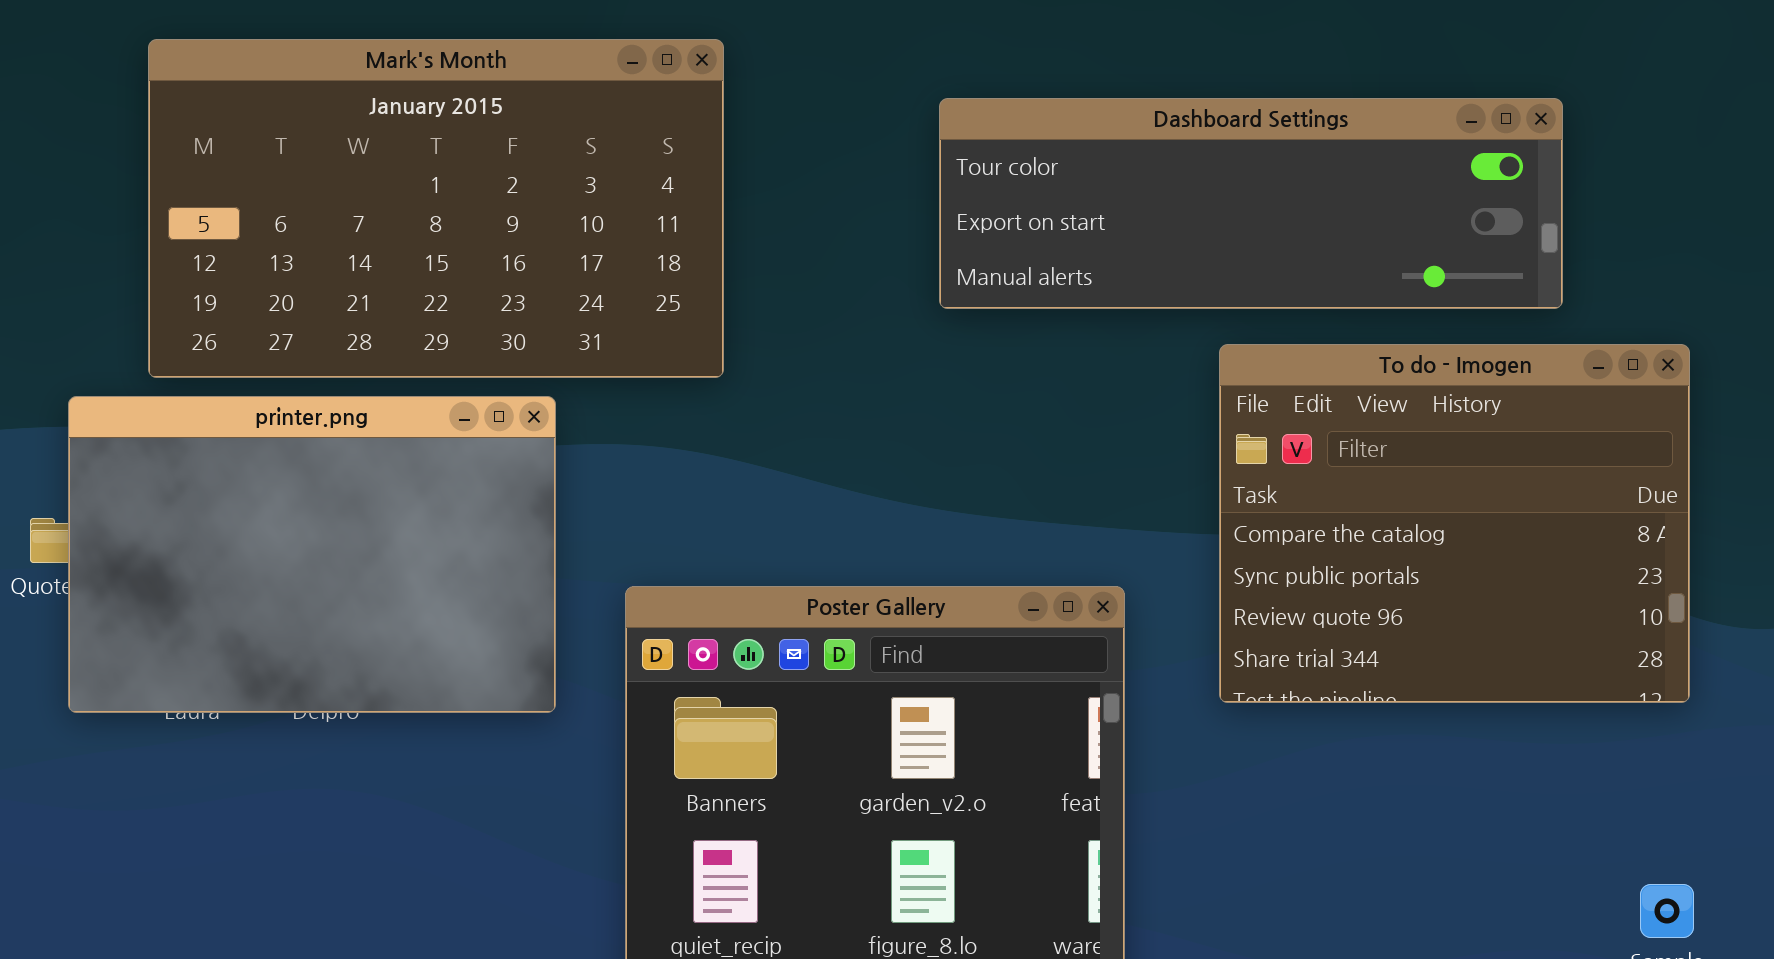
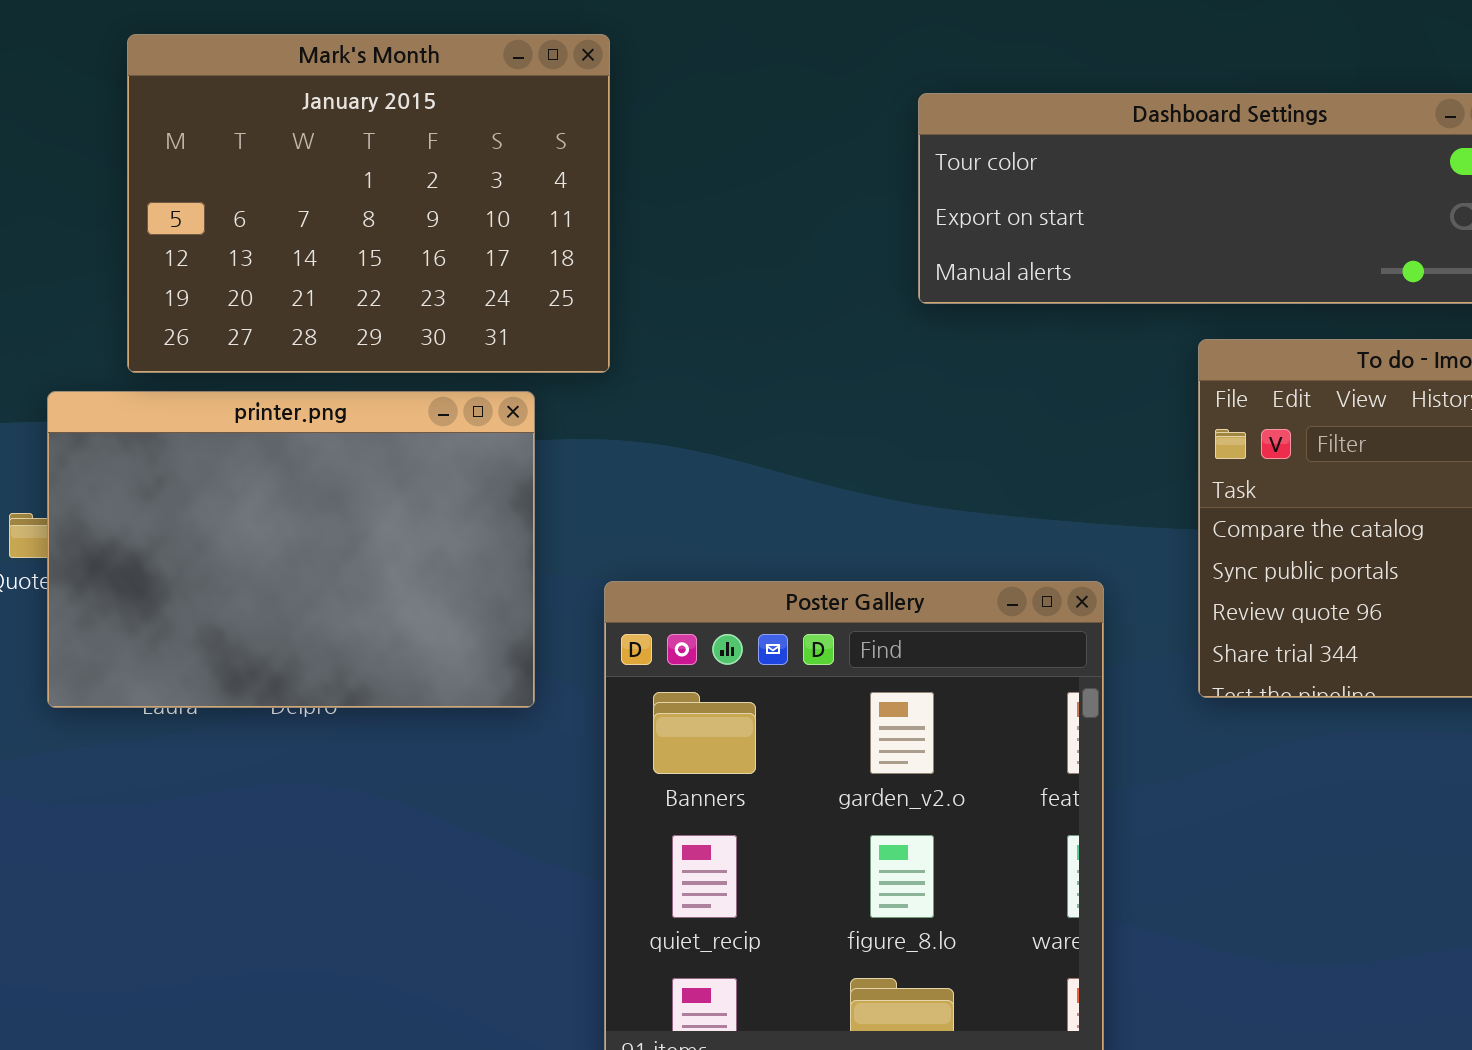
Mark's Month: [148,39,724,378] -> [127,34,610,373], resized

